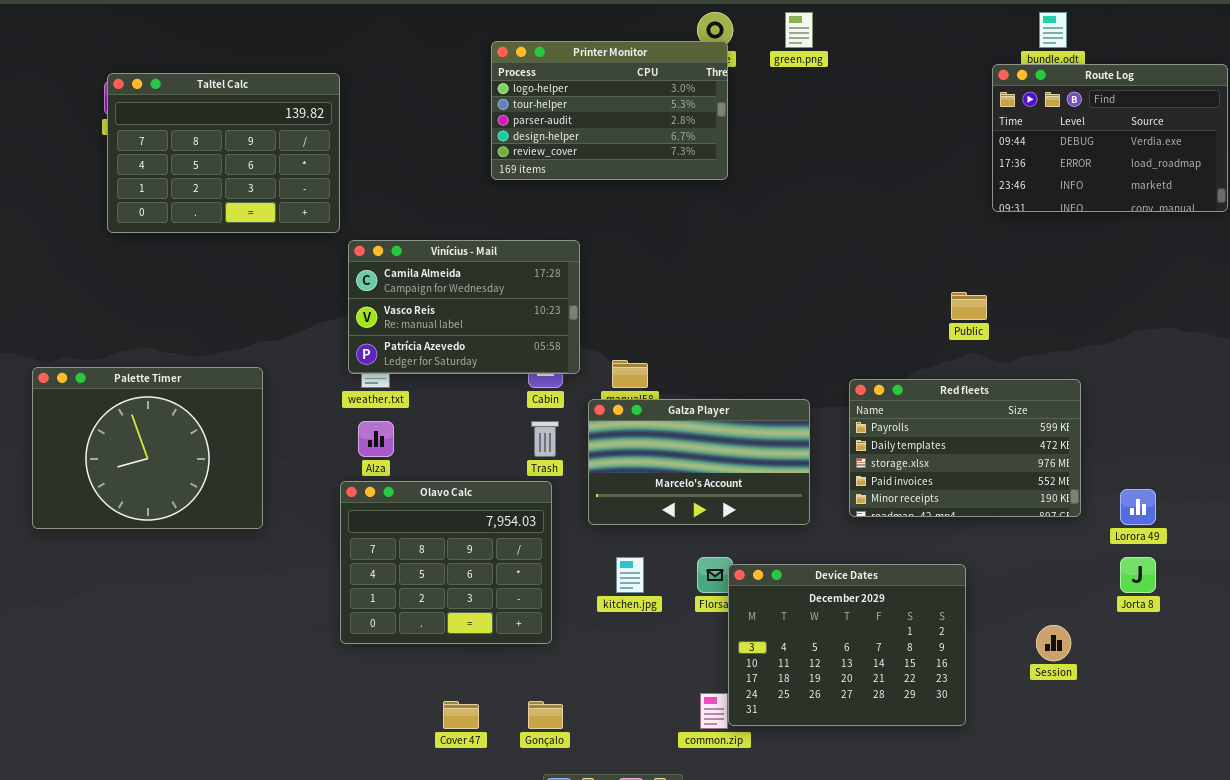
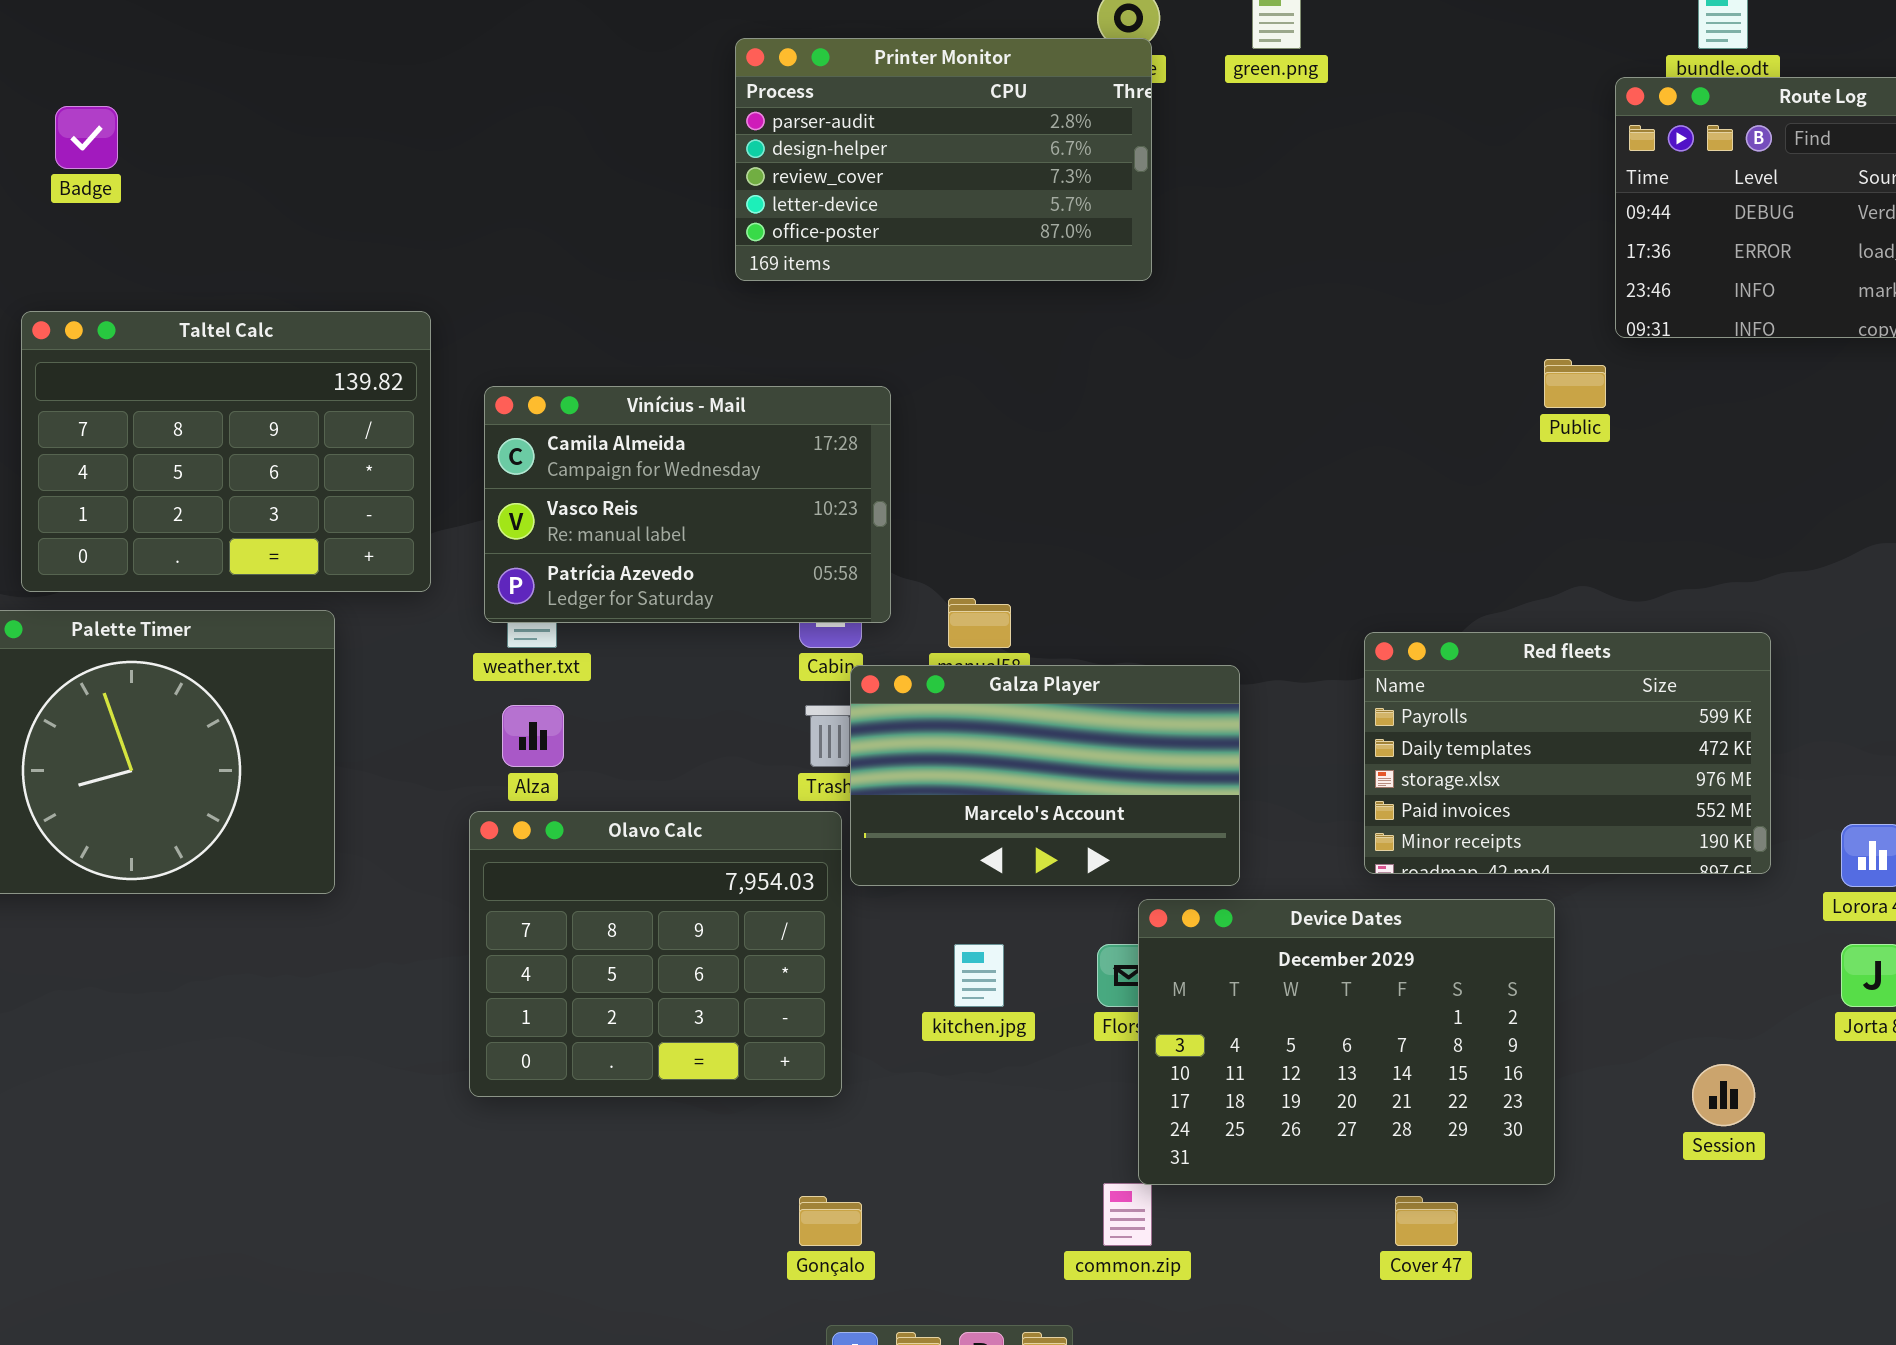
Printer Monitor: [491,41,728,180] -> [735,38,1152,281], scrolled down 2 rows
Taltel Calc: [107,73,340,233] -> [21,311,431,592], moved
Public: [951,292,987,320] -> [1544,359,1606,408], moved
Galza Player: [588,399,810,525] -> [850,665,1240,886], moved
Device Dates: [728,564,966,726] -> [1138,899,1555,1185], moved
Cover 47: [443,701,479,729] -> [1395,1196,1458,1246], moved

